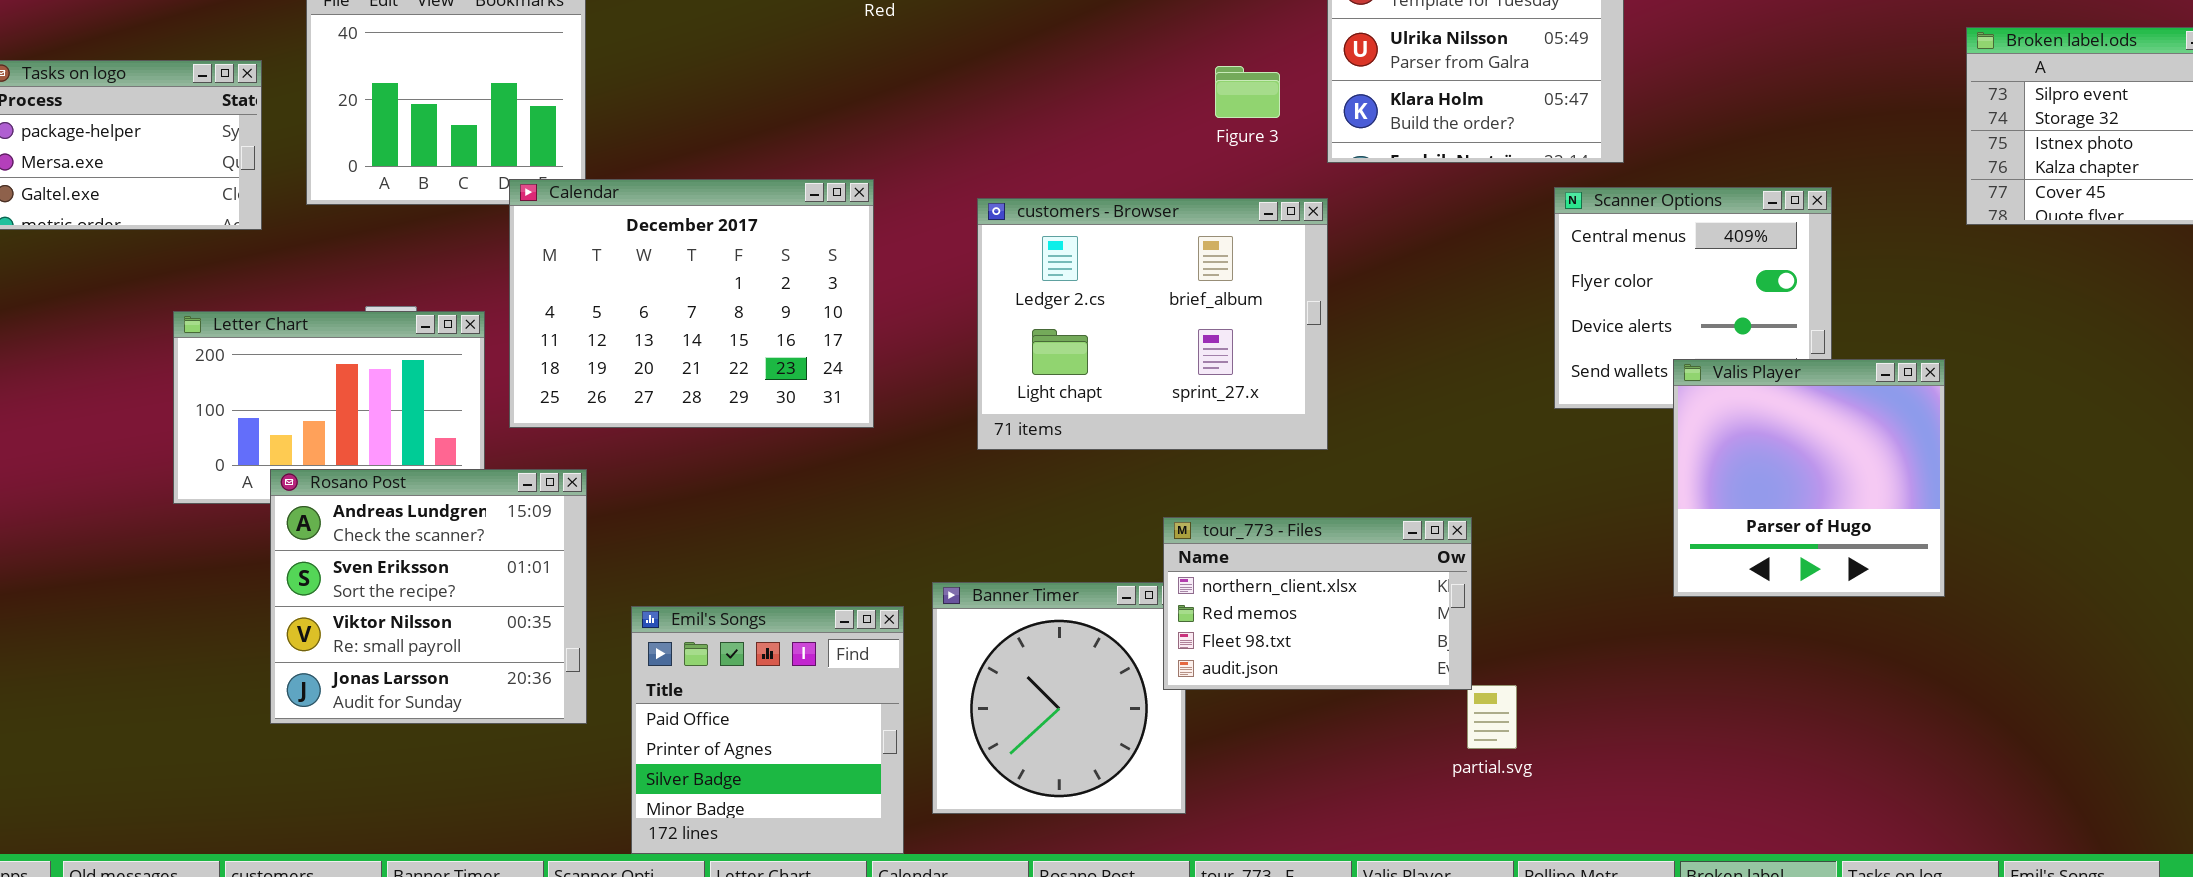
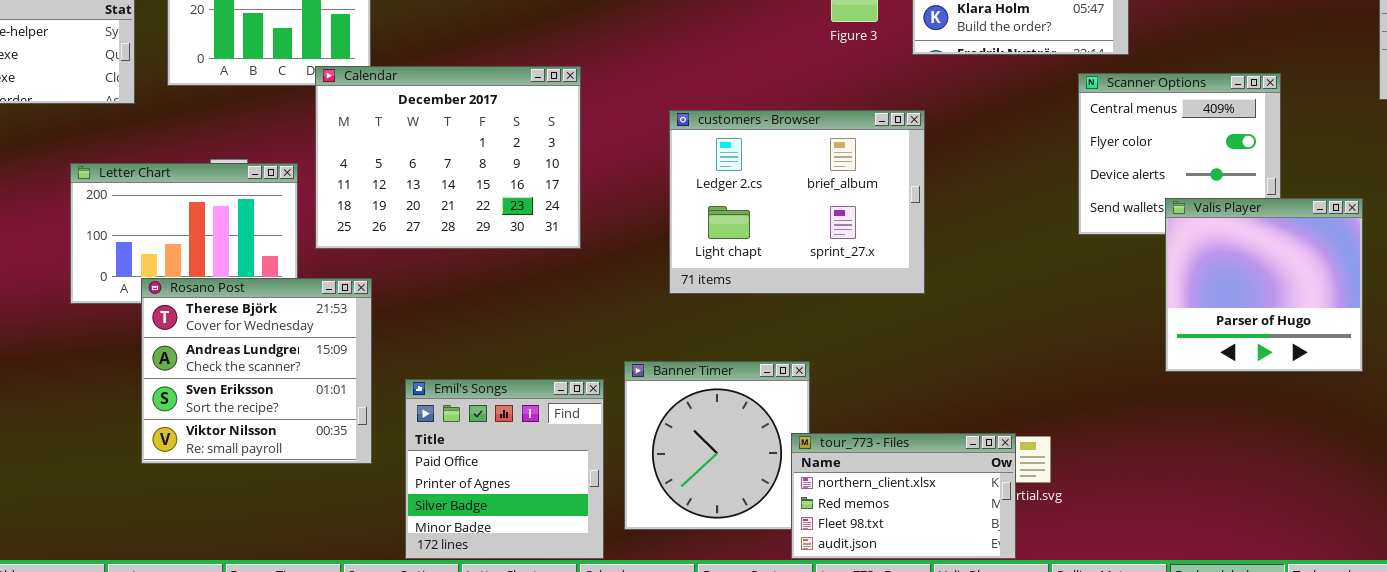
customers - Browser: [977,198,1328,450] -> [669,110,925,294], moved
Rosano Post: [270,469,587,724] -> [141,278,372,464], scrolled up 1 row
tour_773 - Files: [1163,517,1472,690] -> [791,433,1016,559], moved

